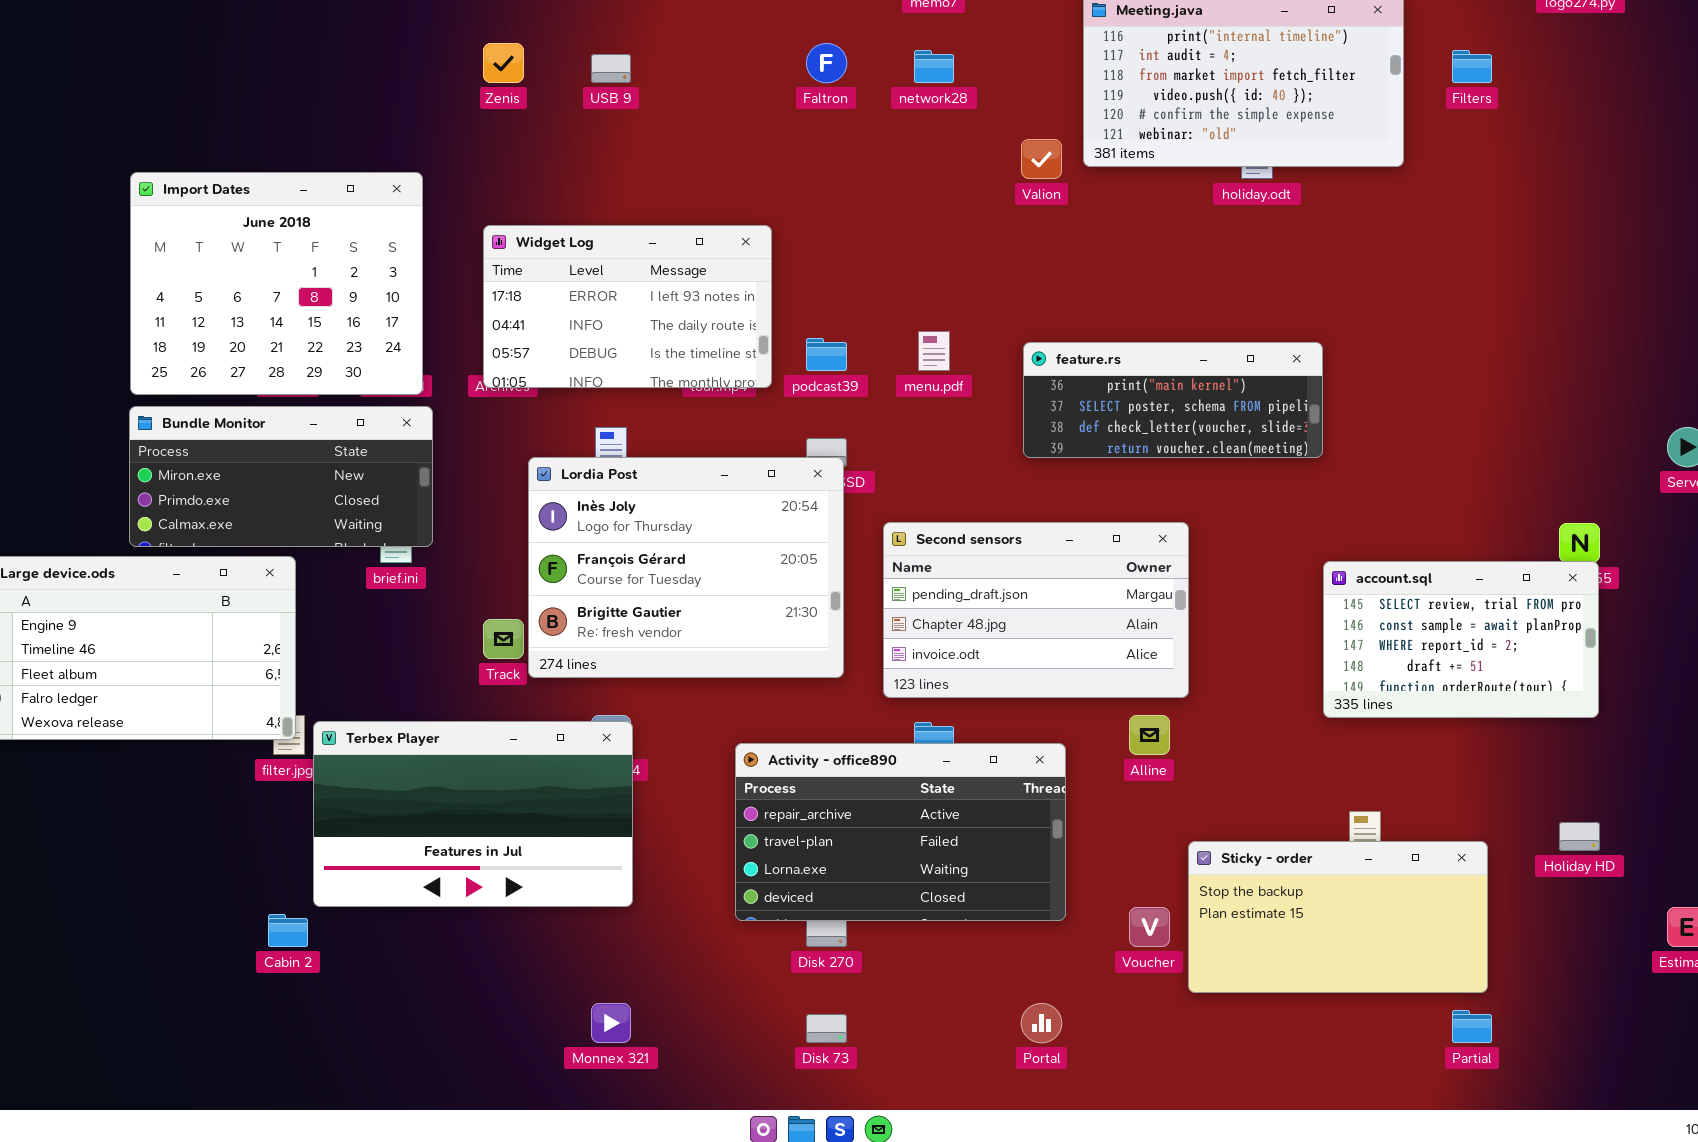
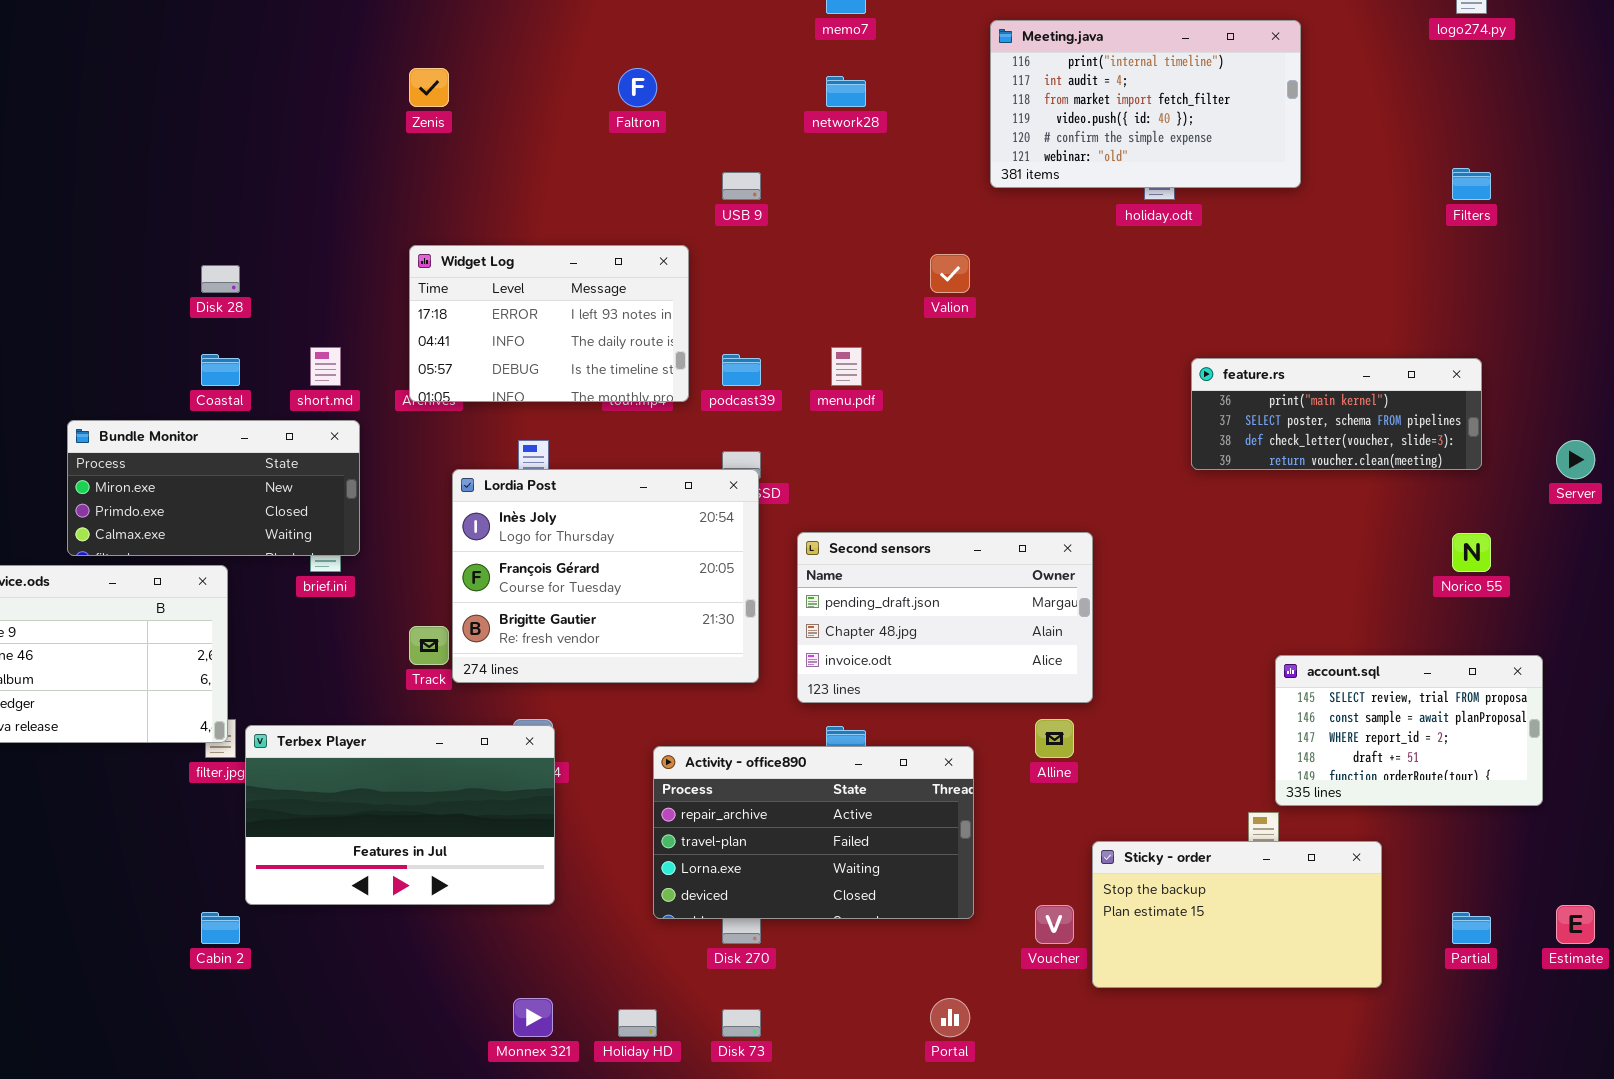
Faltron: [806,43,847,83] -> [618,68,657,107], moved
Filters: [1452,50,1492,83] -> [1452,168,1491,200], moved
USB 9: [591,54,631,83] -> [722,172,761,200], moved
Valion: [1021,139,1062,179] -> [930,254,970,293], moved
Import Dates: [130,172,423,395] -> none, closed
feature.rs: [1023,342,1323,458] -> [1191,358,1482,470], moved
account.sql: [1323,561,1599,718] -> [1275,655,1543,806], moved
Holiday HD: [1559,822,1600,851] -> [618,1009,657,1037], moved
Partial: [1452,1010,1492,1043] -> [1452,912,1491,944], moved

